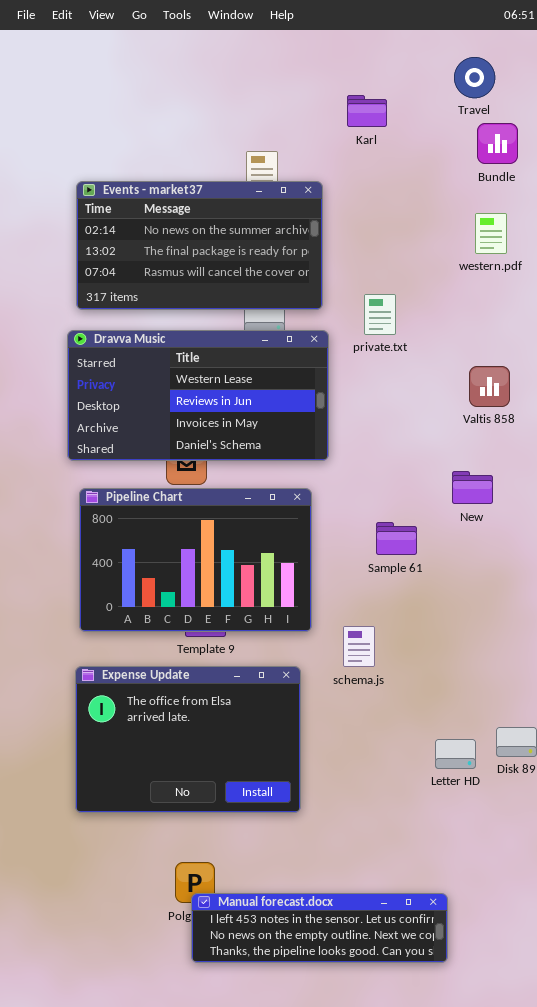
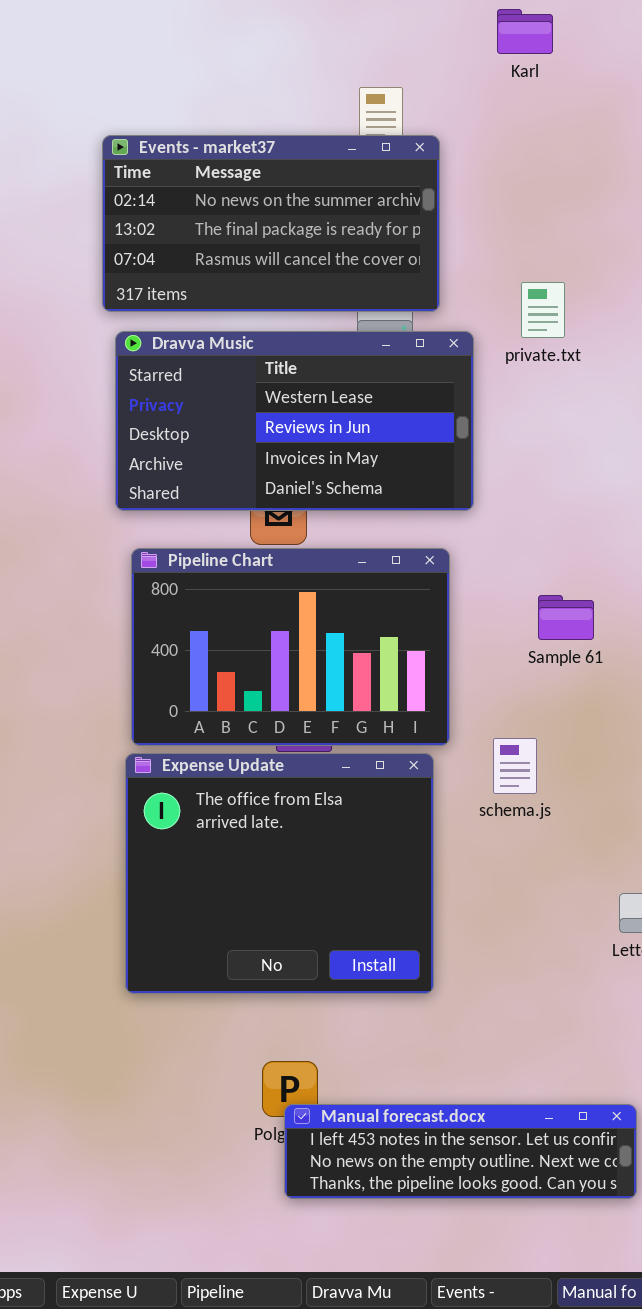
Events - market37: [76,181,323,310] -> [102,135,440,312], moved
Expense Update: [75,666,301,813] -> [125,753,434,994], resized

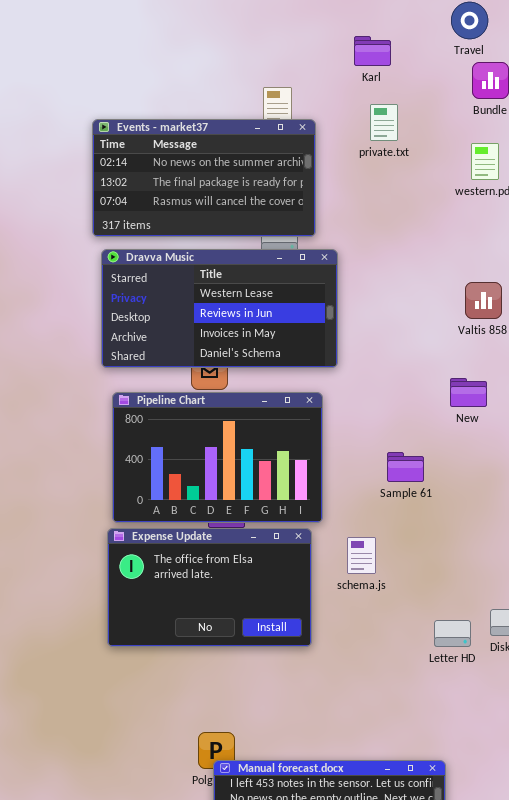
private.txt: [521,282,565,338] -> [370,104,398,141], moved
Sample 61: [538,595,594,640] -> [387,452,424,482], moved
schema.js: [493,738,537,794] -> [347,537,376,574], moved
Expense Update: [125,753,434,994] -> [107,528,312,647], resized

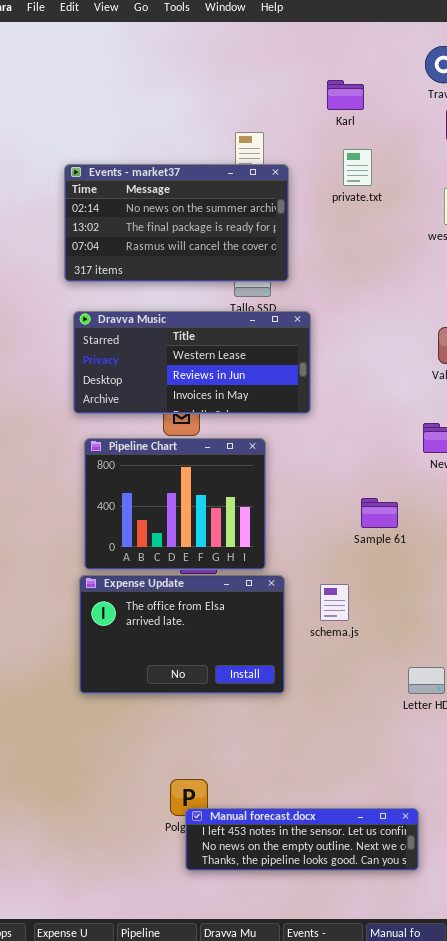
Dravva Music: [101,249,338,368] -> [73,311,311,414], resized
Pipeline Chart: [112,392,323,523] -> [84,438,266,570], resized

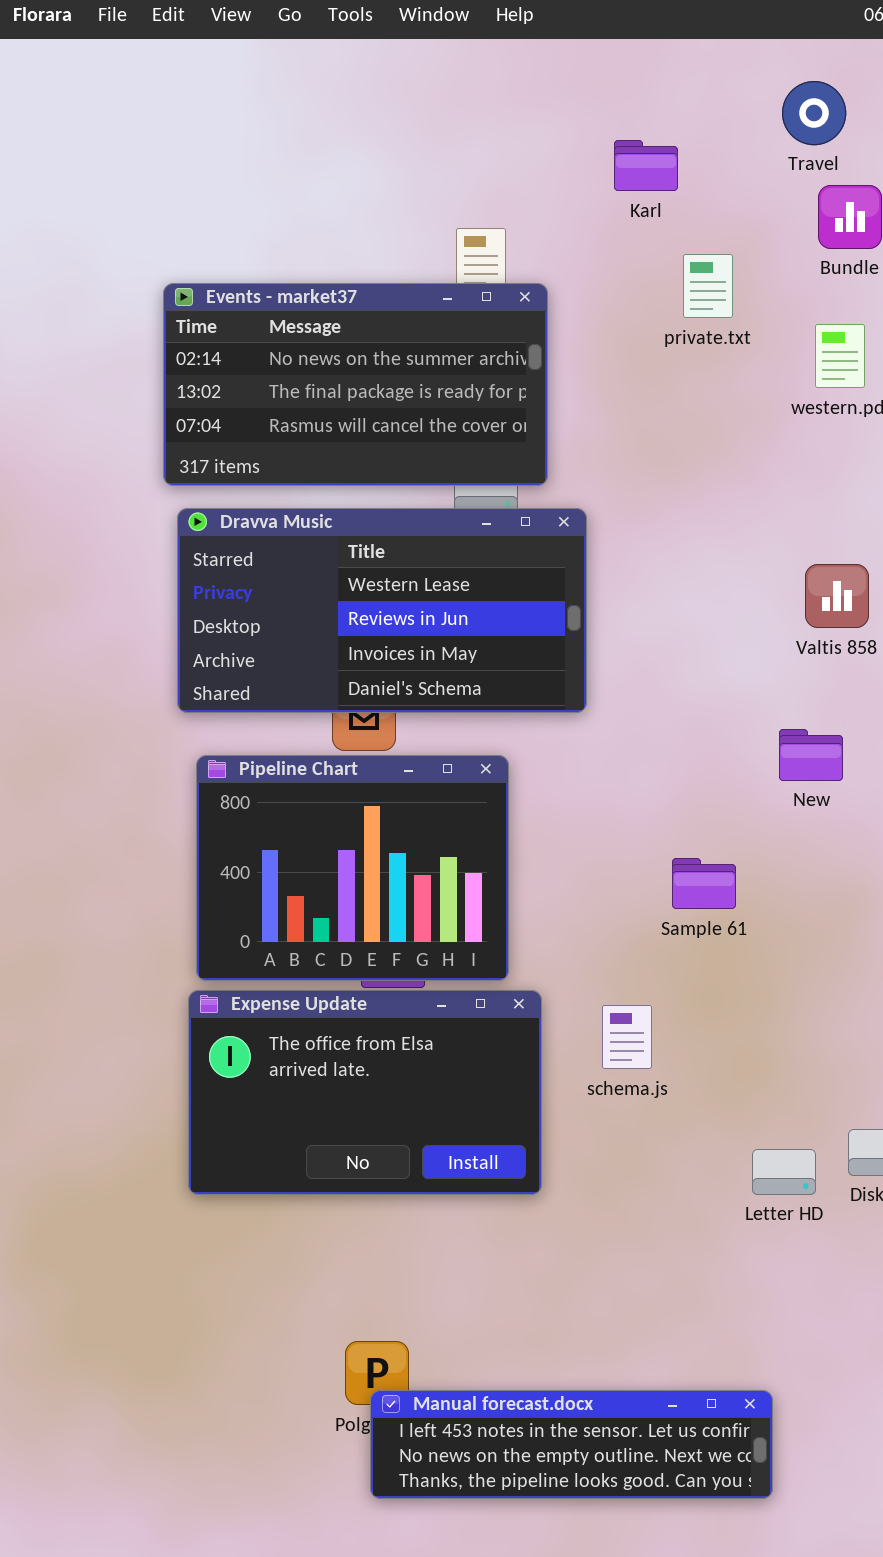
private.txt: [343,149,372,186] -> [683,254,733,318], moved
Dravva Music: [73,311,311,414] -> [177,508,587,713], resized

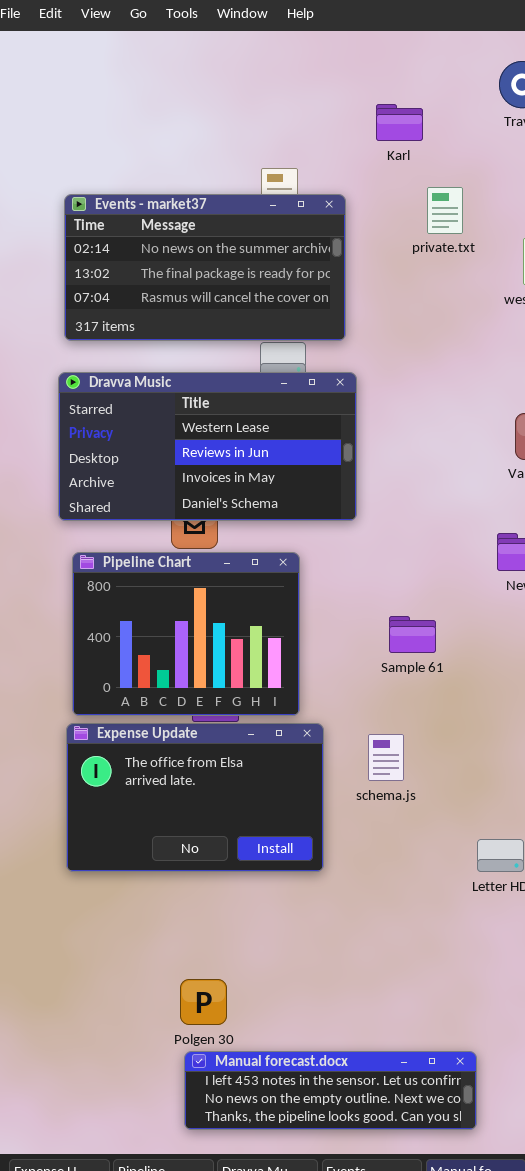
Events - market37: [163,283,548,486] -> [64,194,346,341], moved
Sample 61: [672,858,736,909] -> [389,616,436,653], moved
Manual forecast.docx: [370,1390,773,1499] -> [184,1051,477,1130], moved

